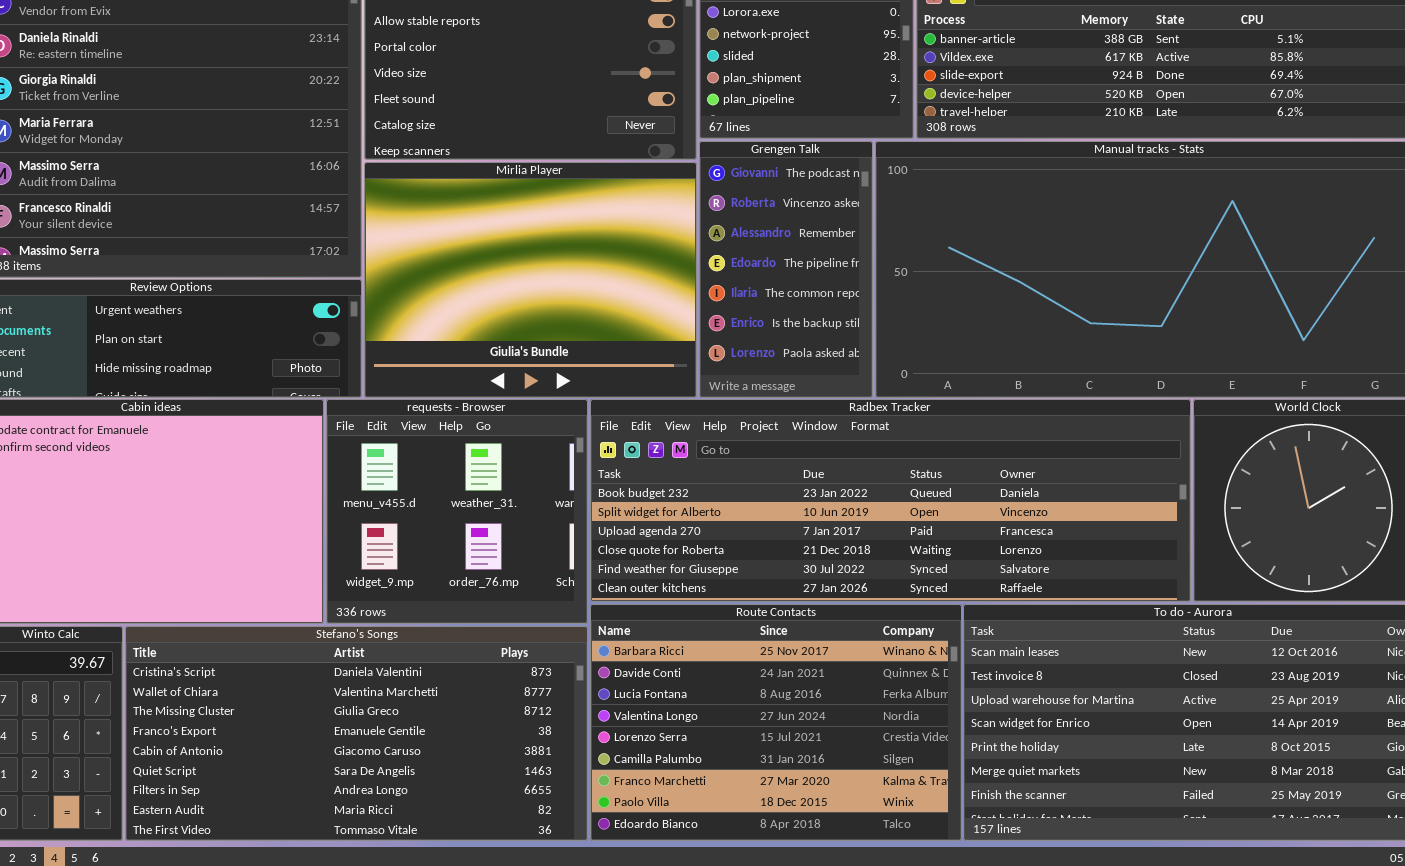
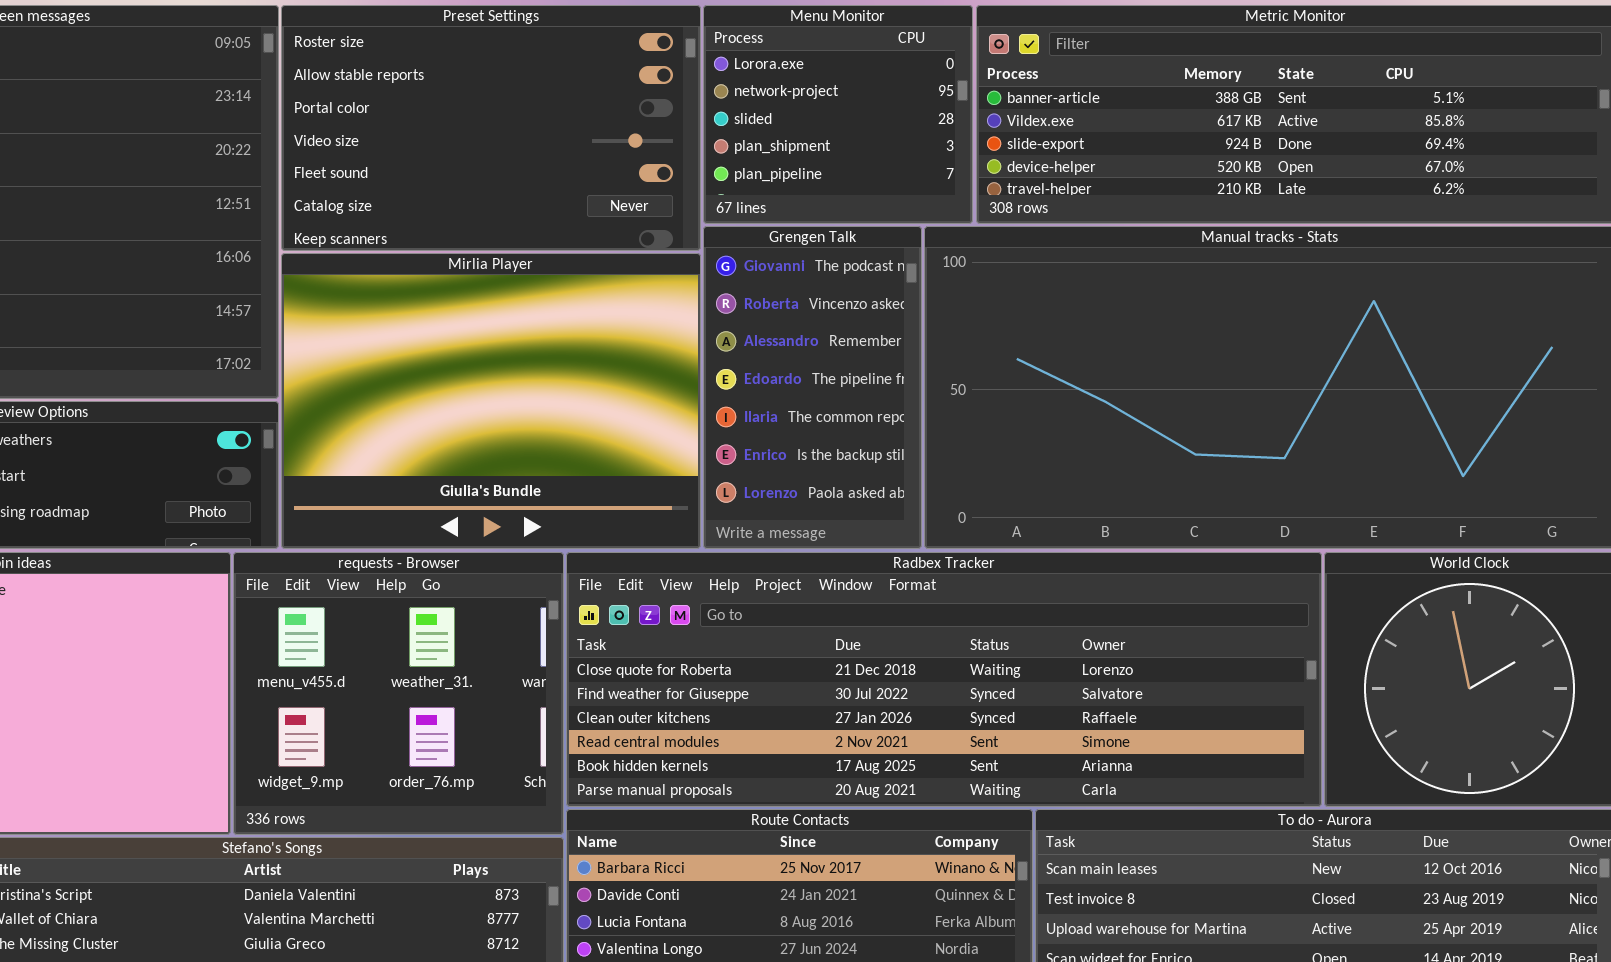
Radbex Tracker: [590,399,1191,602] -> [566,552,1322,807], scrolled down 3 rows

